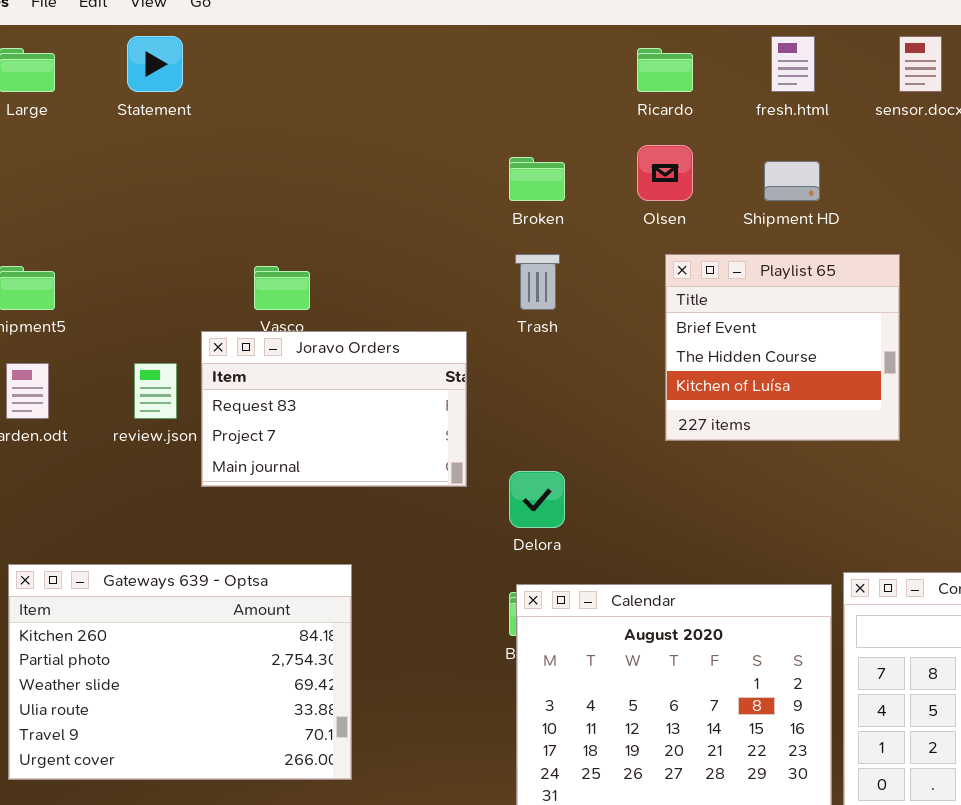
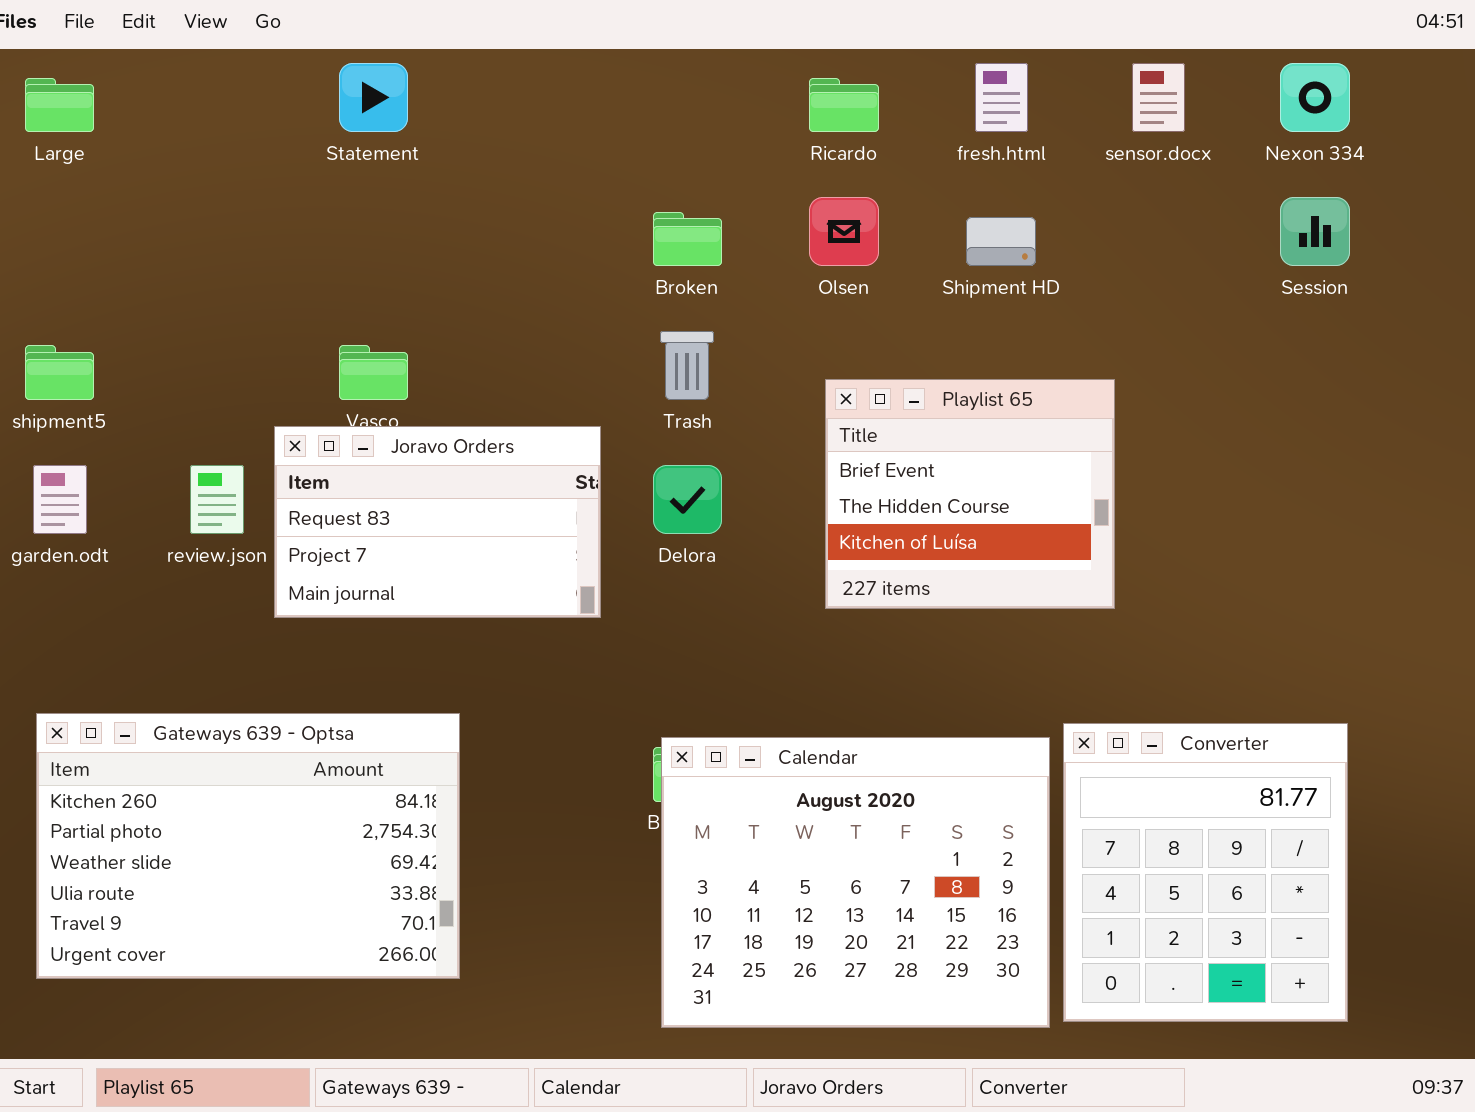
Statement: [127,36,183,92] -> [339,63,408,132], moved
Playlist 65: [665,254,900,441] -> [825,379,1115,609], moved
Delora: [509,471,565,528] -> [653,465,722,534], moved

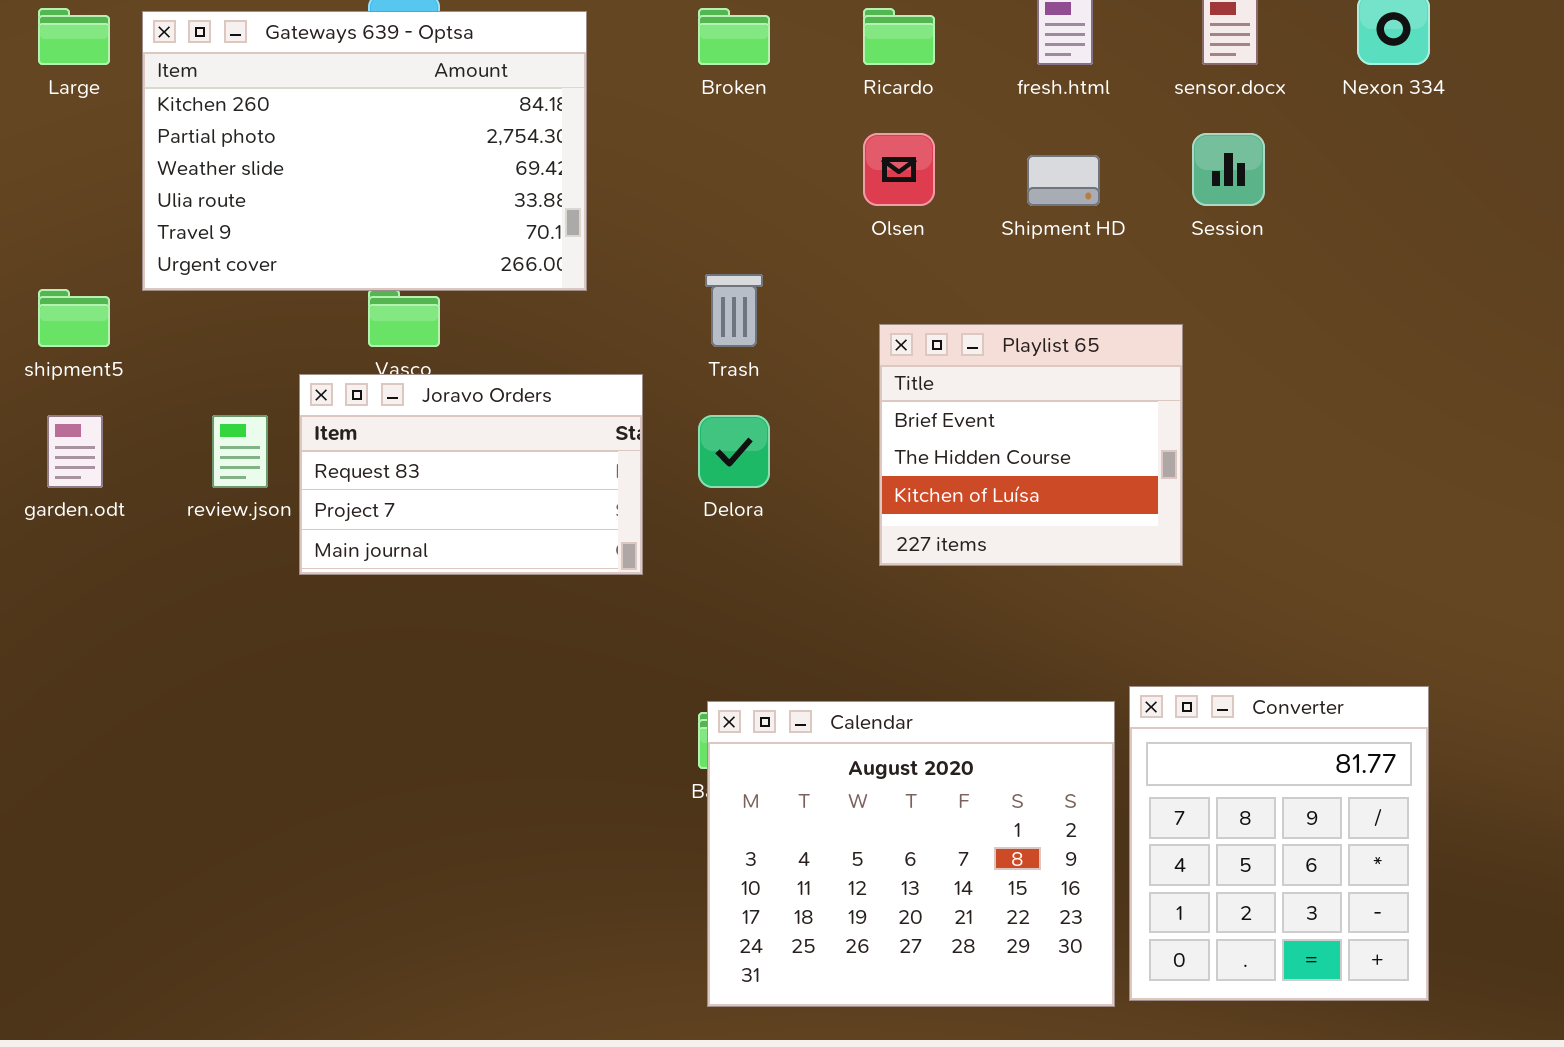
Session: [1280,197,1350,266] -> [1192,133,1265,206], moved
Broken: [653,212,722,266] -> [698,8,770,65], moved
Gateways 639 - Optsa: [36,713,460,979] -> [142,11,587,291], moved

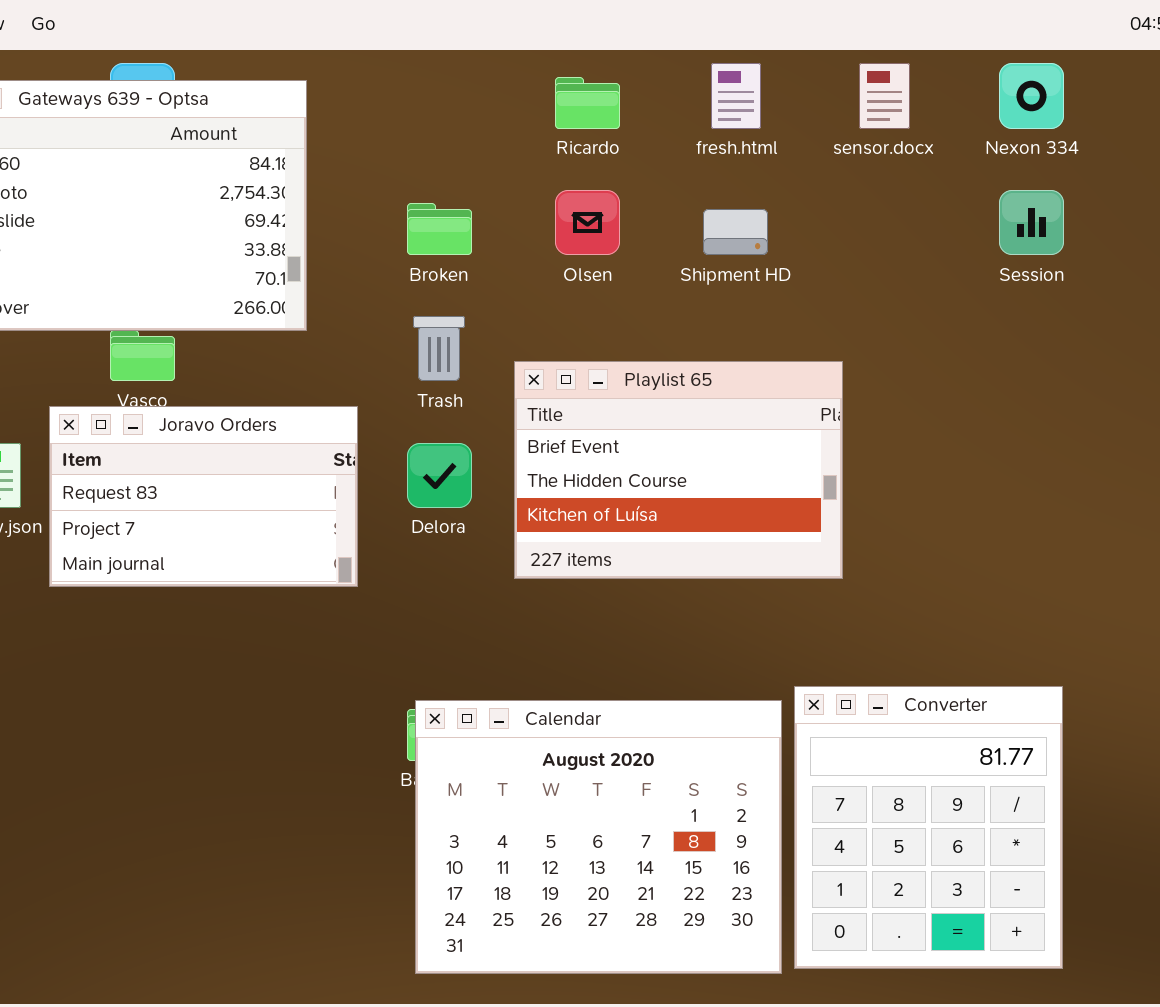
Broken: [698,8,770,65] -> [407,203,472,255], moved
Session: [1192,133,1265,206] -> [999,190,1064,255], moved
Playlist 65: [879,324,1183,566] -> [514,361,843,579], resized

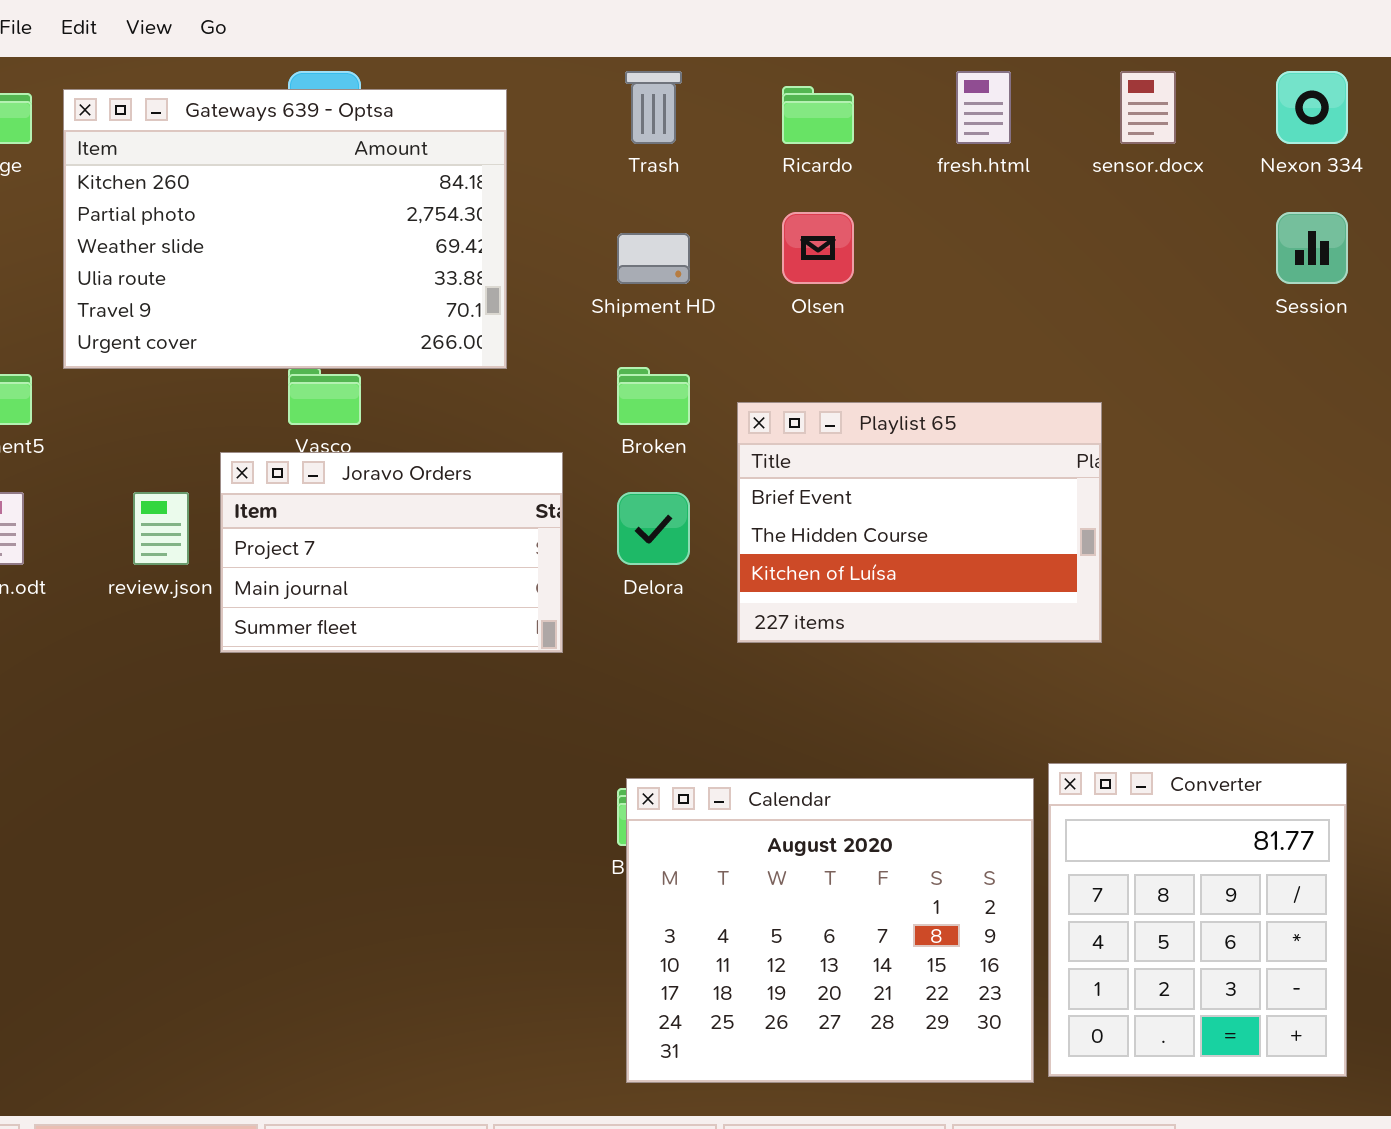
Broken: [407,203,472,255] -> [617,367,690,425], moved
Shipment HD: [703,209,768,255] -> [617,233,690,284], moved
Trash: [413,316,465,381] -> [625,71,682,144], moved
Joravo Orders: [49,406,358,587] -> [220,452,563,653], scrolled down 1 row

